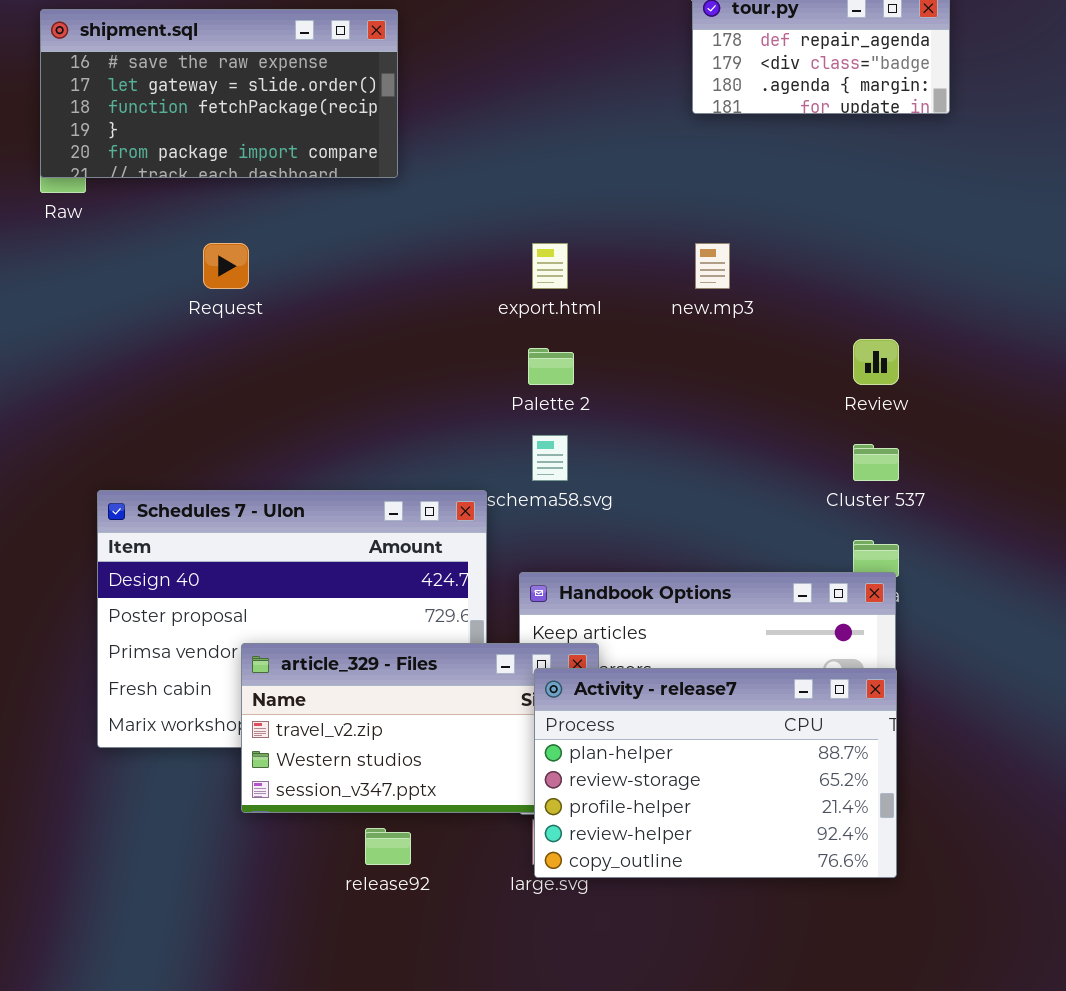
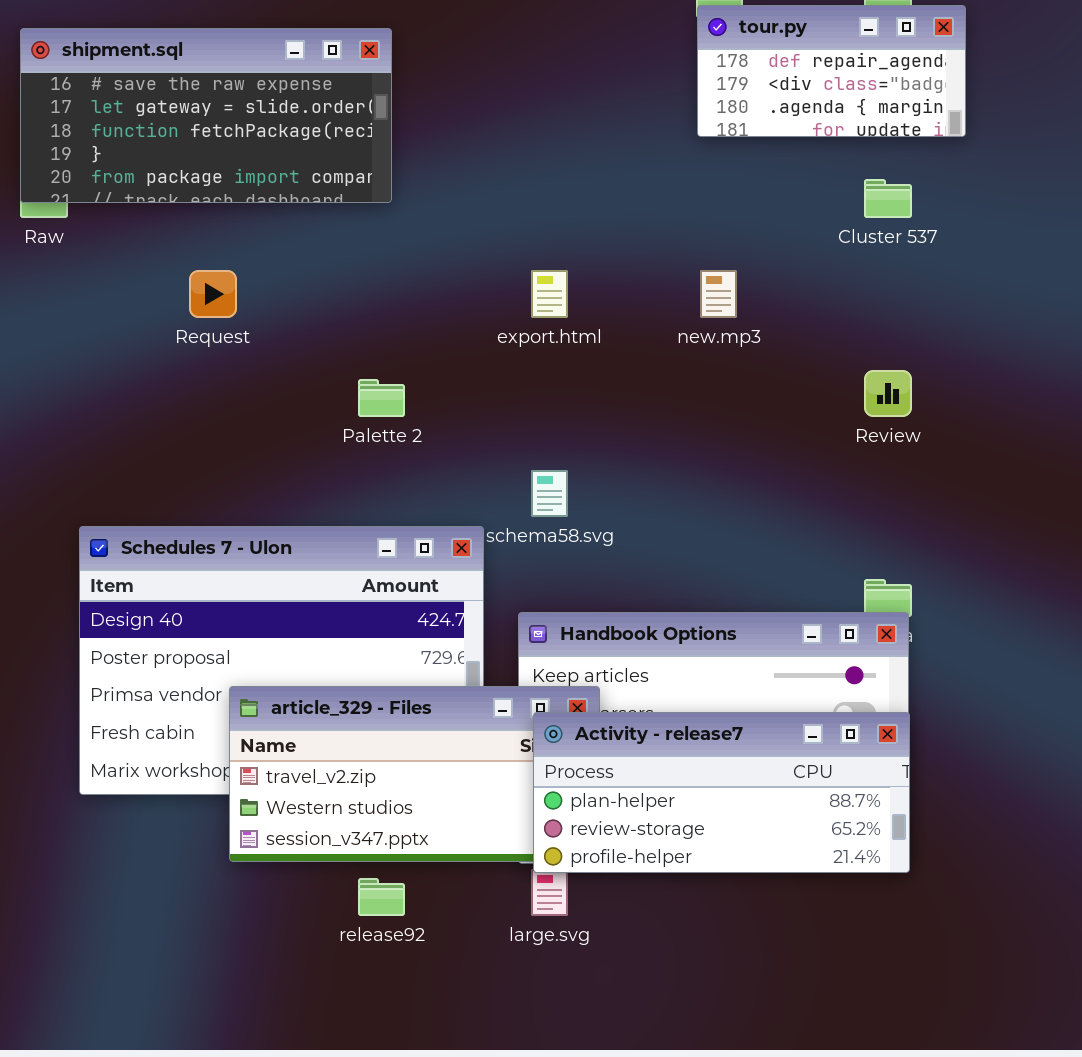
Palette 2: [528,348,574,385] -> [358,379,405,417], moved
Cluster 537: [853,444,899,481] -> [864,179,912,218], moved
Activity - release7: [534,668,897,878] -> [533,712,910,873], resized

